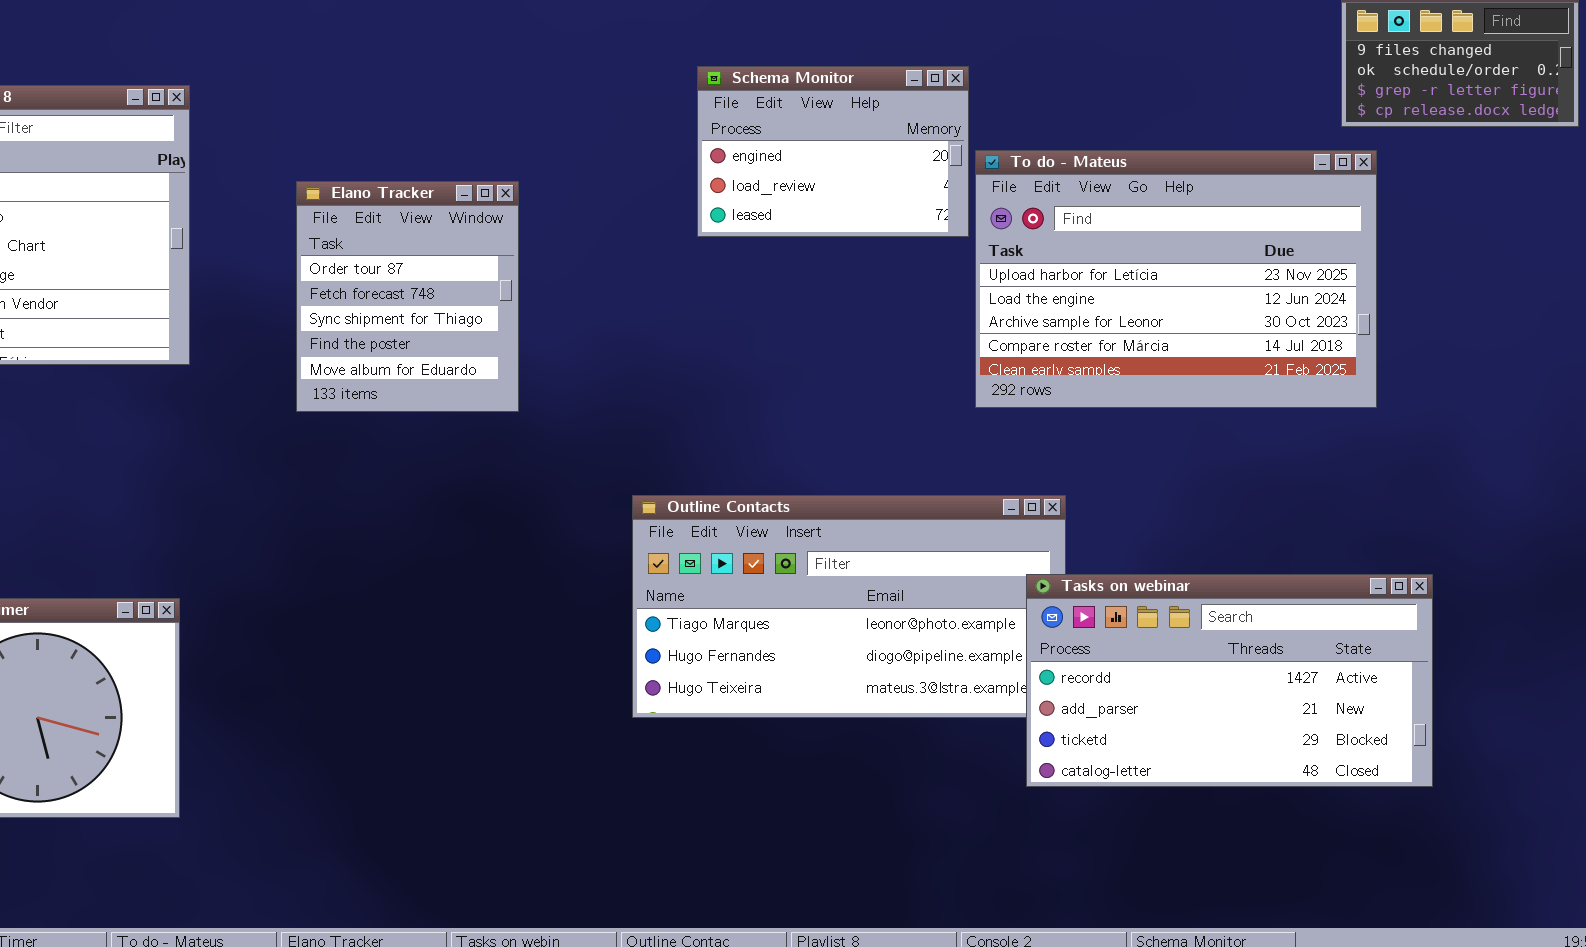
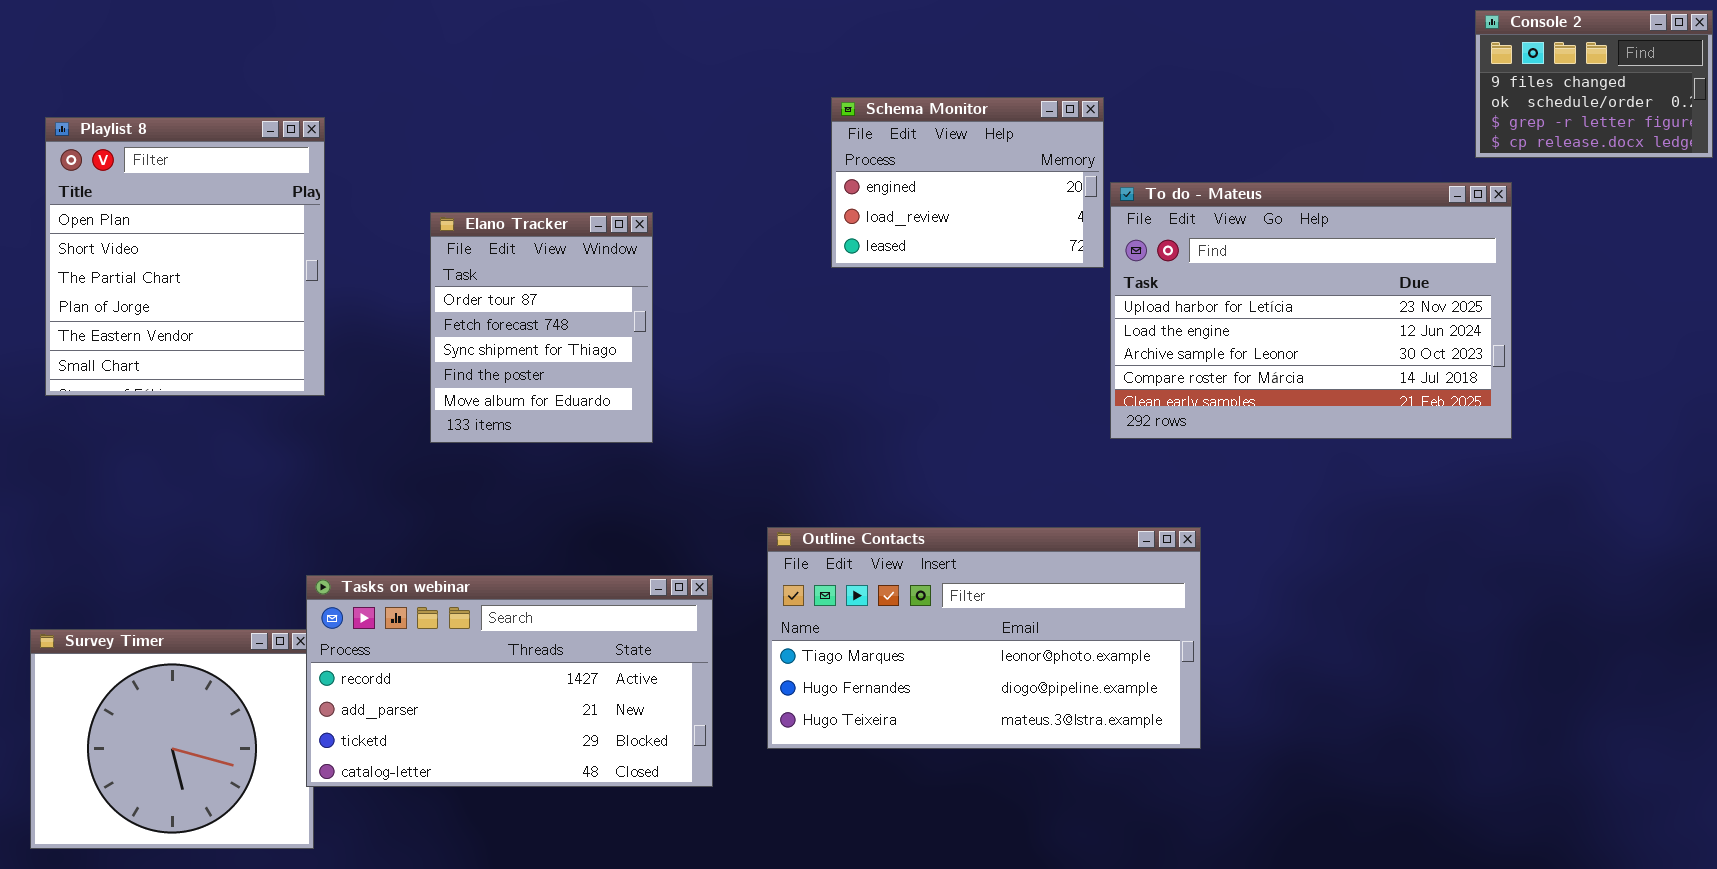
Tasks on webinar: [1026,574,1433,787] -> [306,575,713,787], moved

